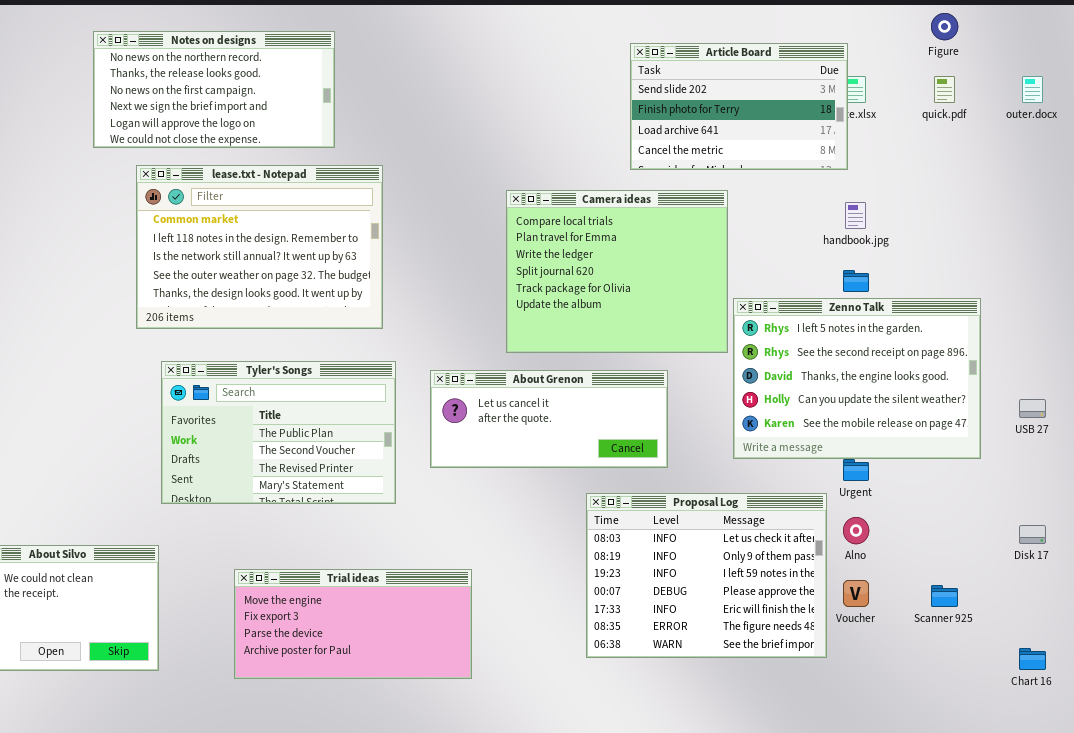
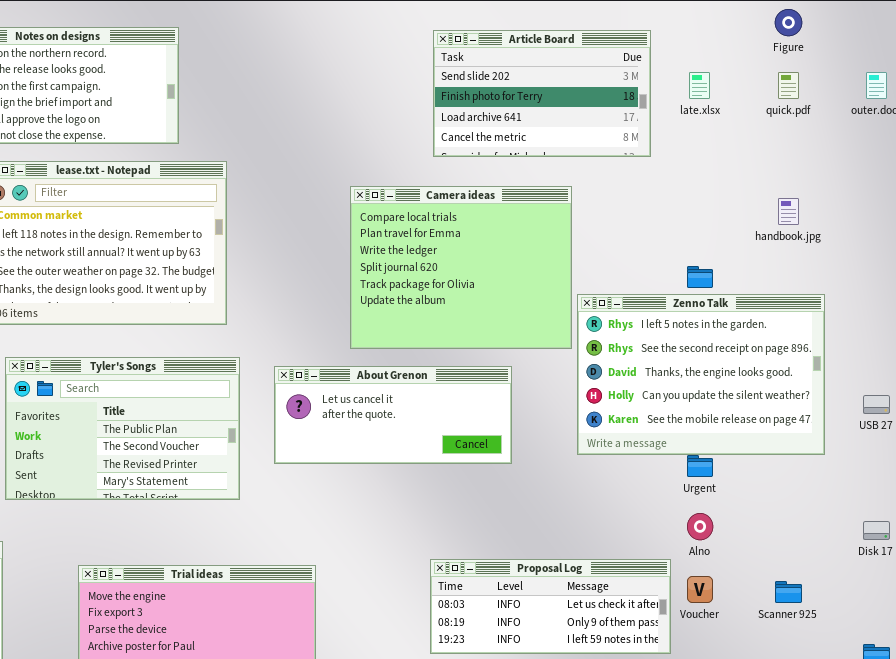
Article Board: [630,43,848,170] -> [433,30,651,157], moved
handbook.jpg: [845,202,866,229] -> [778,198,799,225], moved
Proposal Log: [586,493,827,658] -> [430,559,671,654], resized

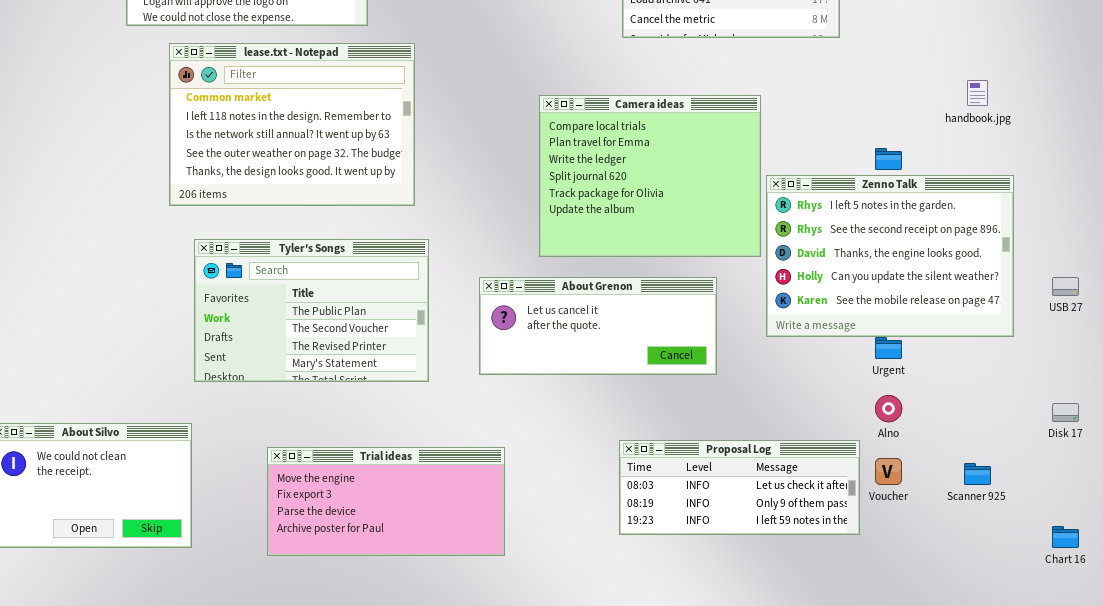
Camera ideas: [350,186,572,349] -> [539,95,761,257], moved
About Grenon: [274,366,512,464] -> [479,277,717,375], moved

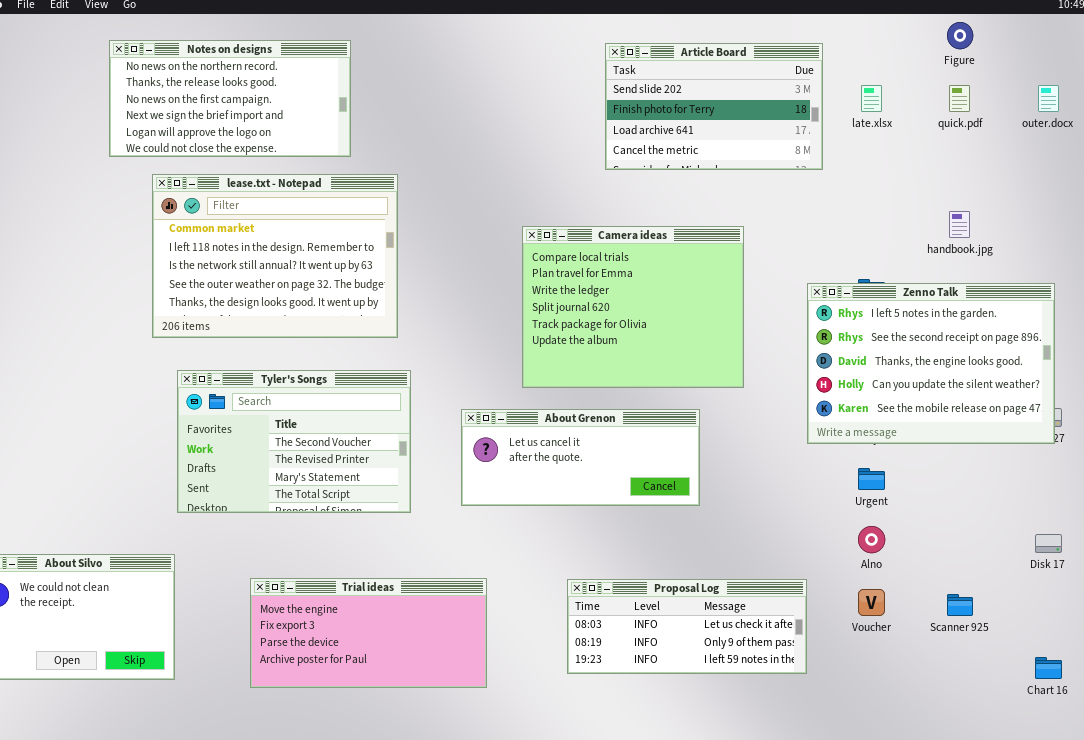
Zenno Talk: [766,175,1014,337] -> [807,283,1055,444], moved
Tyler's Songs: [194,239,429,382] -> [177,370,411,513], scrolled down 1 row
Proposal Log: [619,440,860,535] -> [567,579,807,674], moved

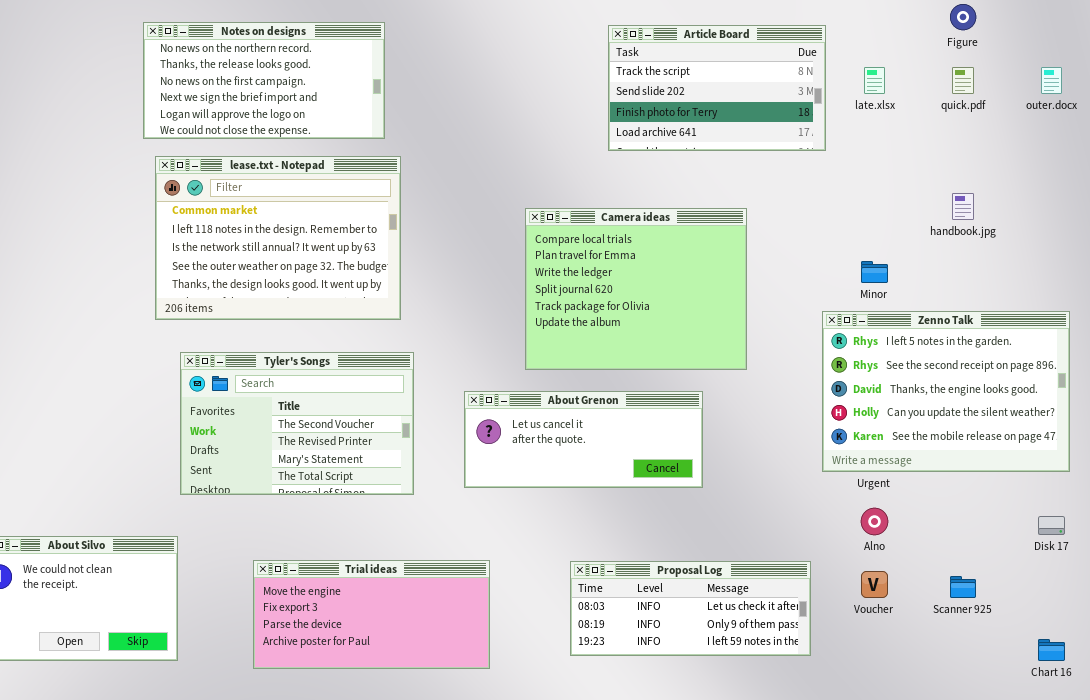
Notes on designs: [109,40,351,157] -> [143,22,385,139], moved
Article Board: [605,43,823,170] -> [608,25,826,151], scrolled up 1 row
Zenno Talk: [807,283,1055,444] -> [822,311,1070,472], moved

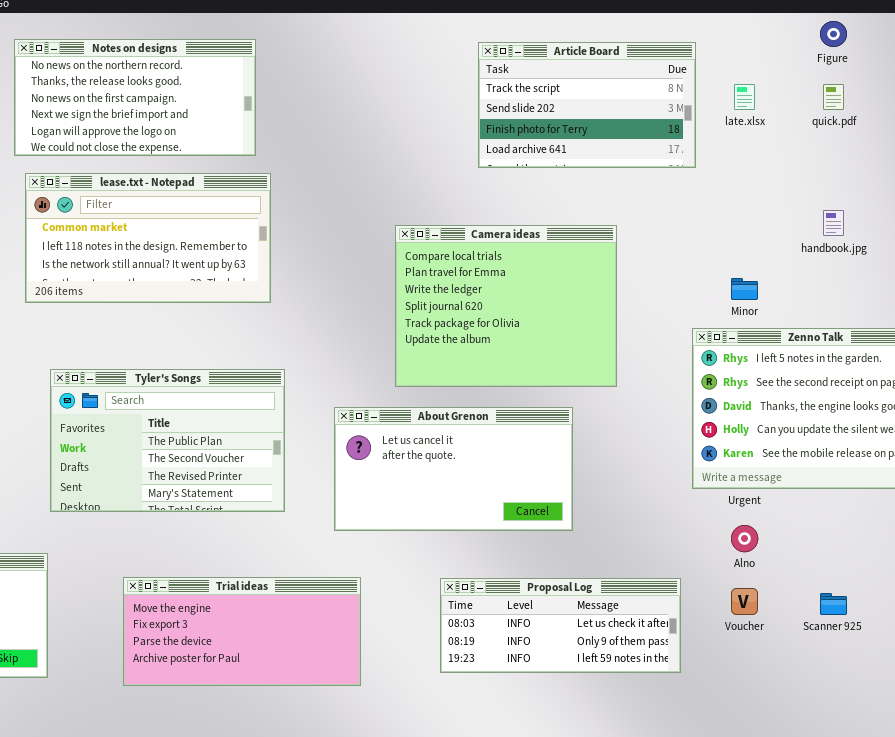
lease.txt - Notepad: [155,156,401,320] -> [25,173,271,303], resized
Tyler's Songs: [180,352,414,495] -> [50,369,285,512], scrolled up 1 row
About Grenon: [464,391,703,488] -> [334,407,573,531], resized

